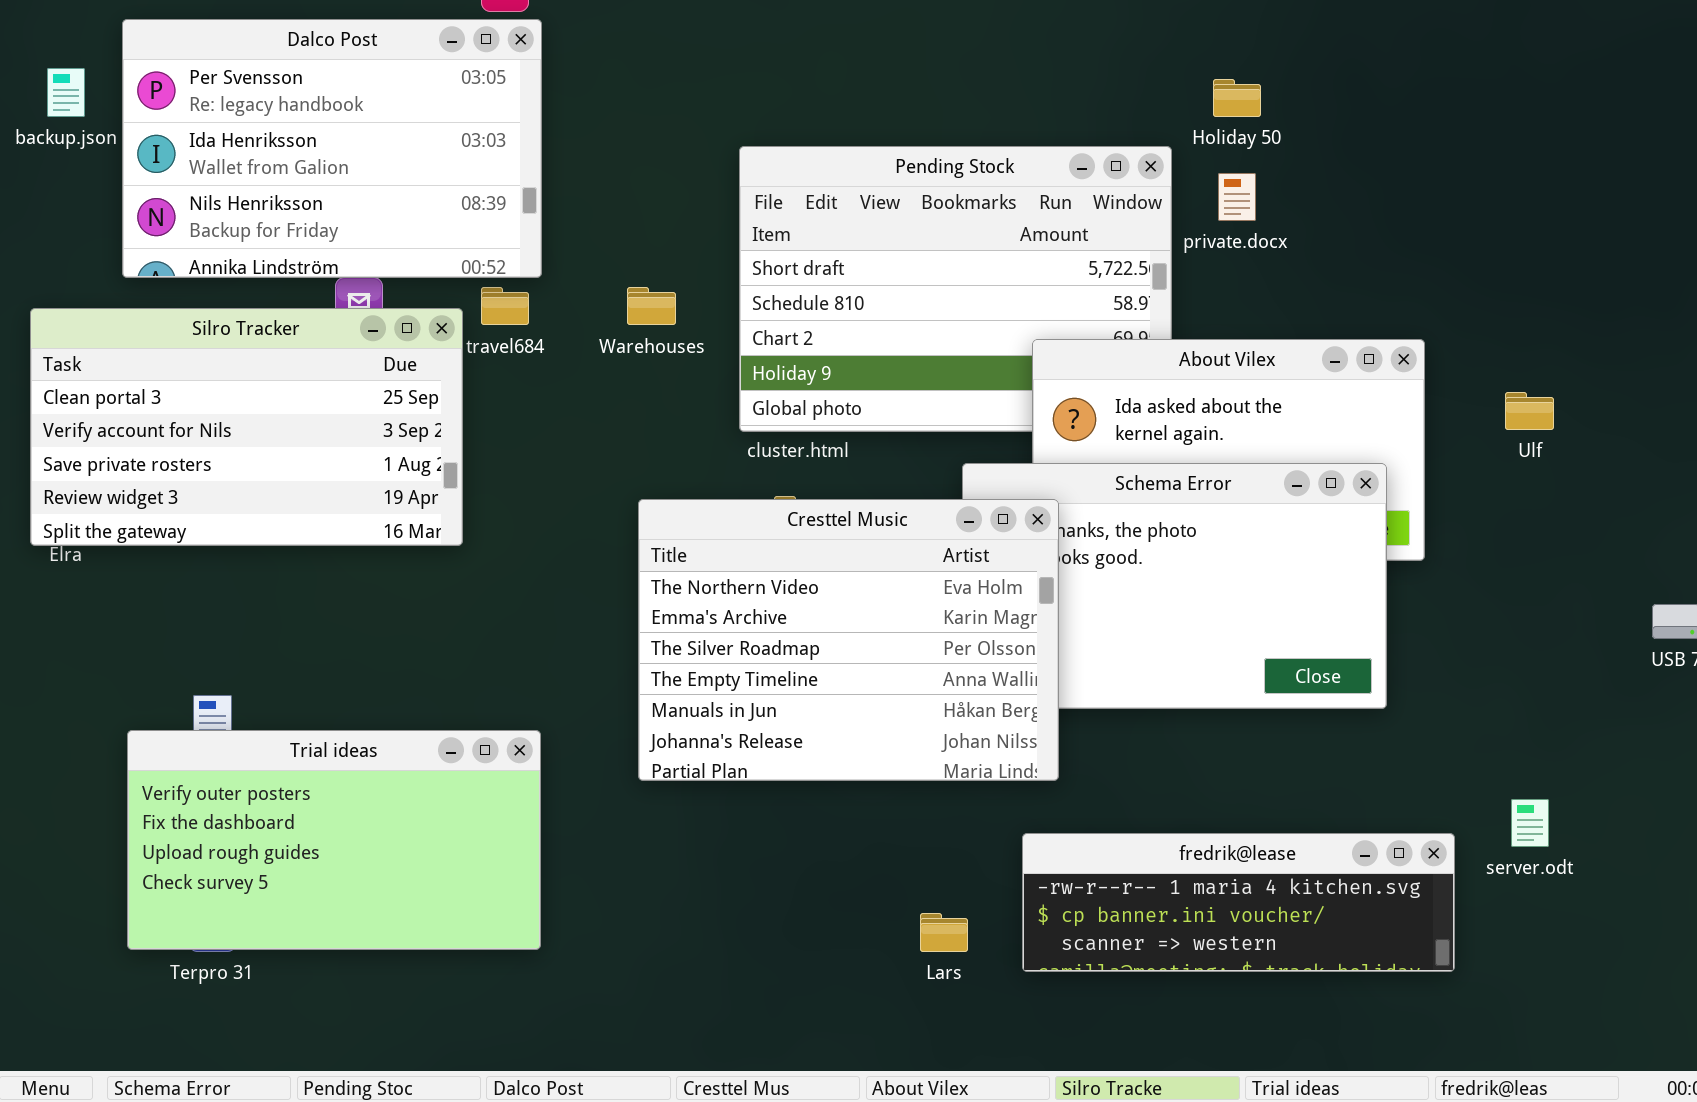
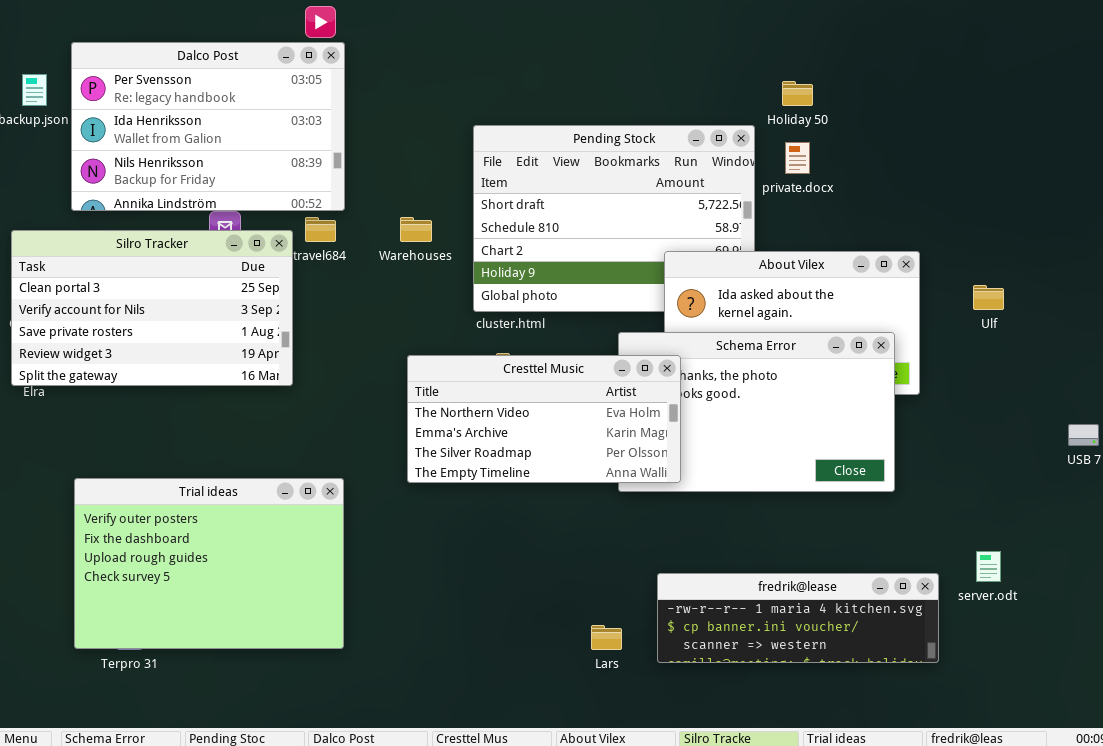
Cresttel Music: [638,499,1059,781] -> [407,355,681,483], resized
Trial ideas: [127,730,541,950] -> [74,478,344,649], resized

